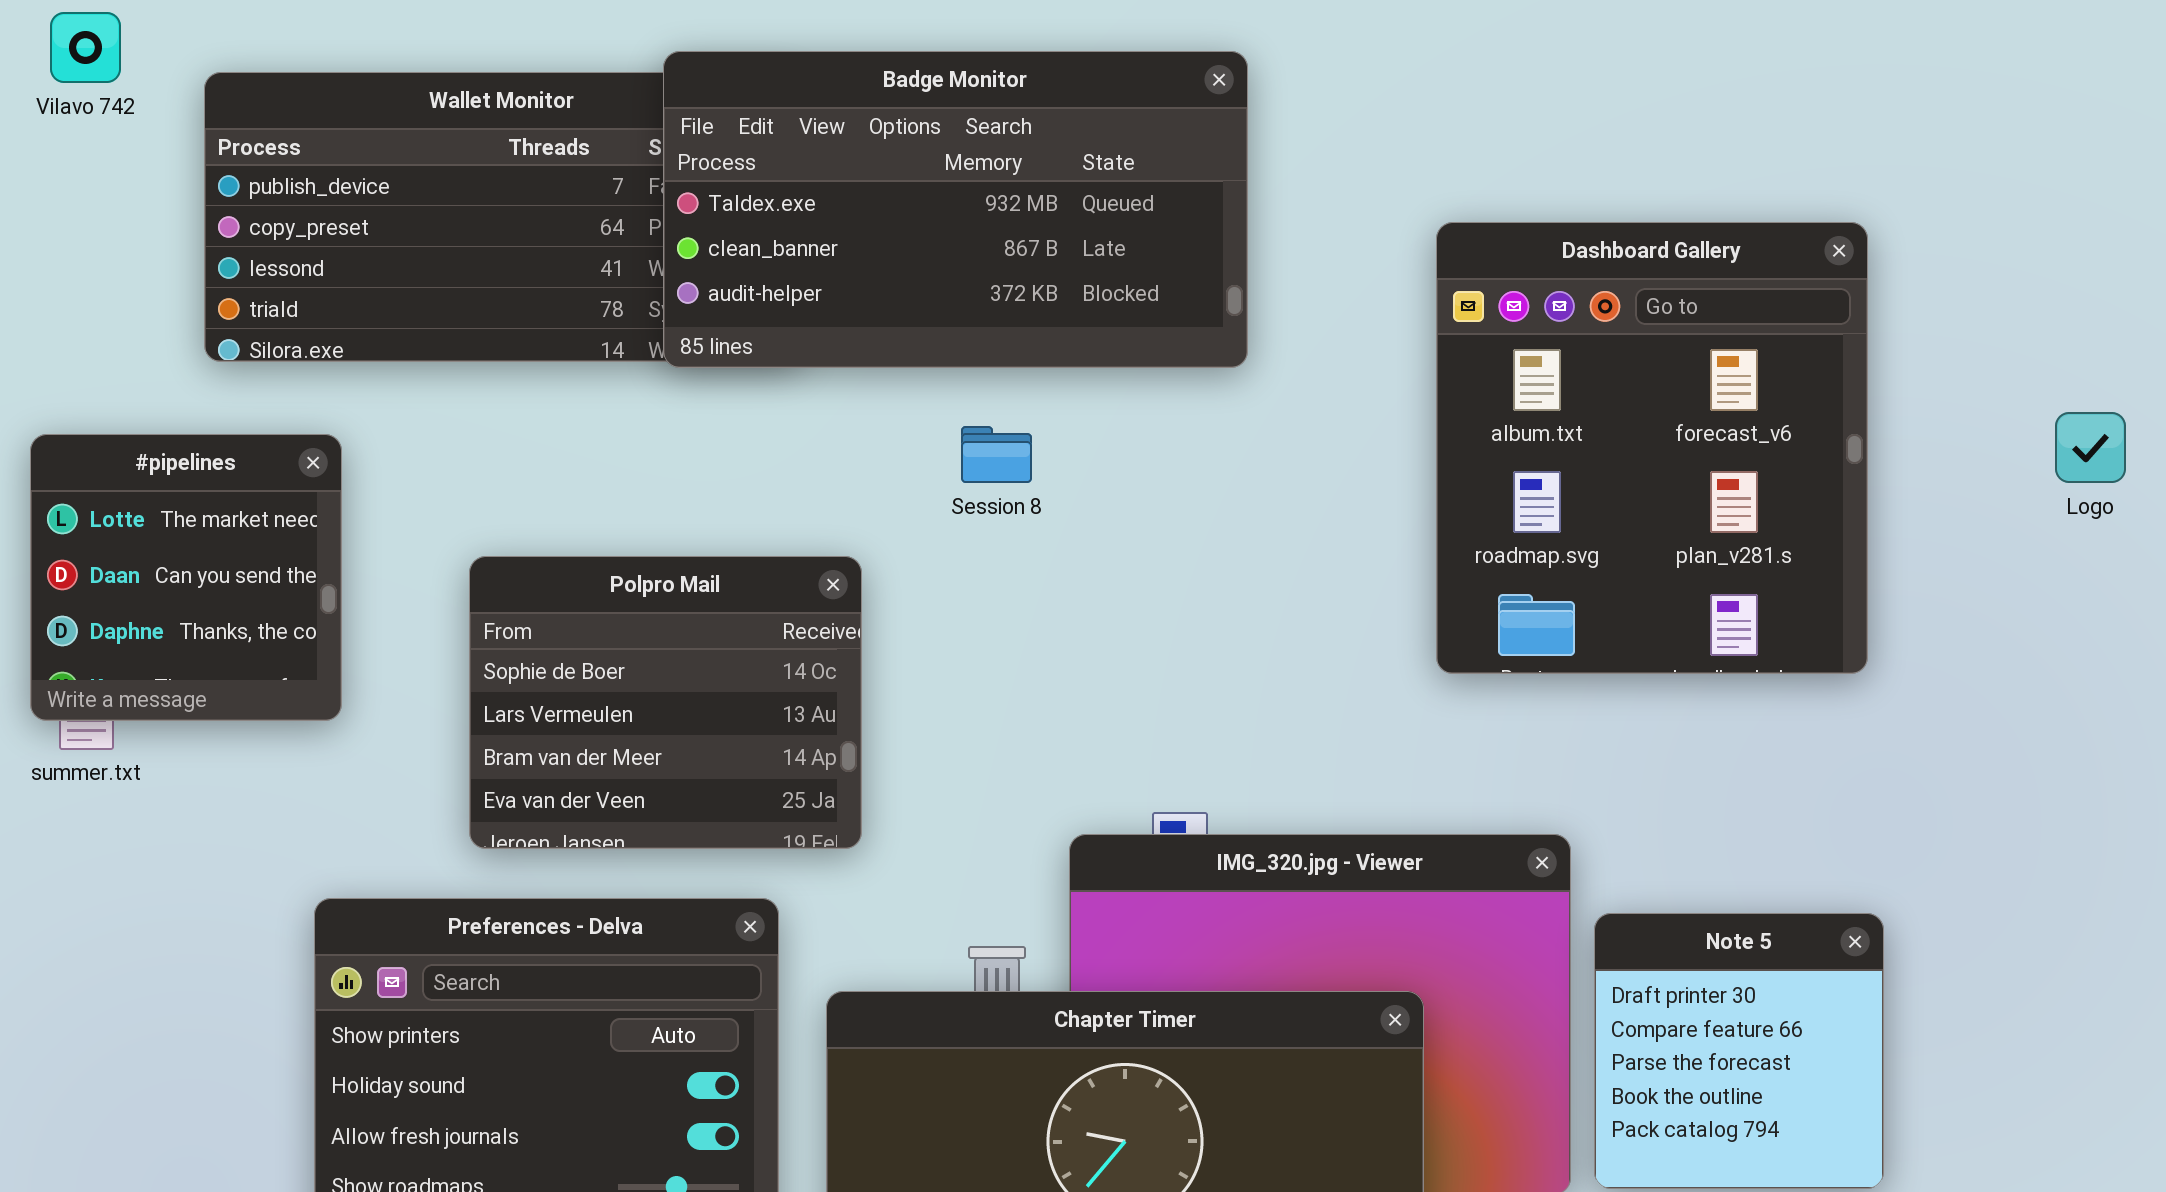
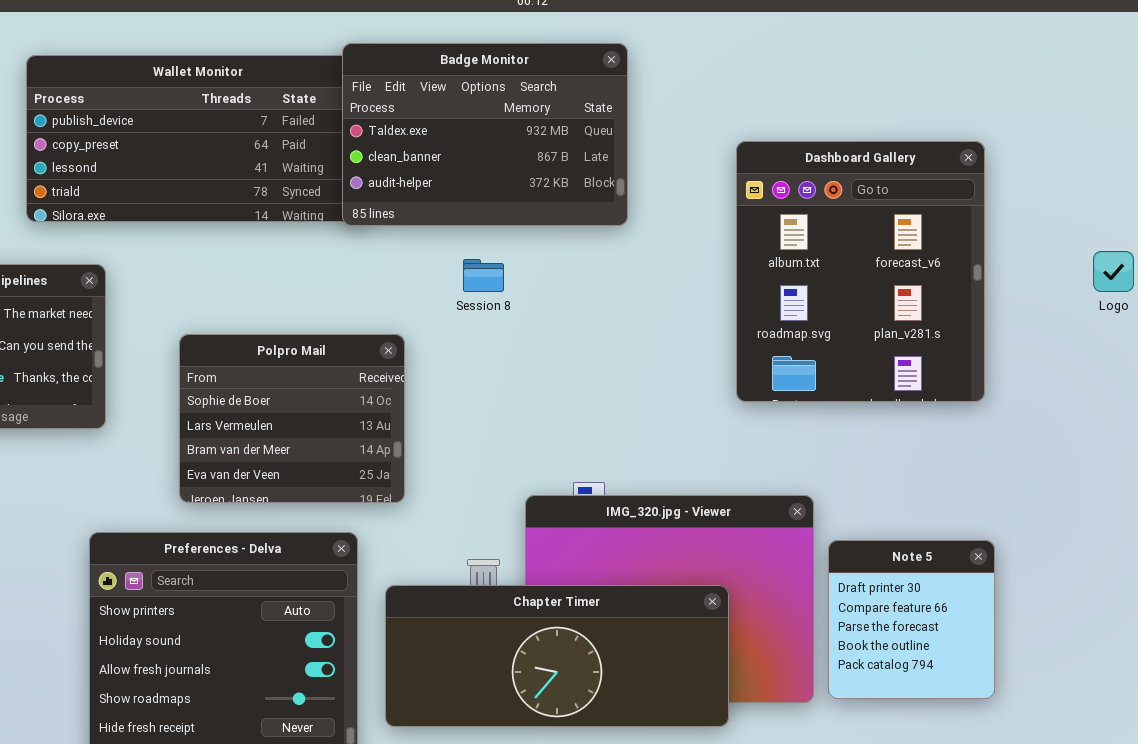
Badge Monitor: [663,51,1248,368] -> [342,43,628,226], resized

